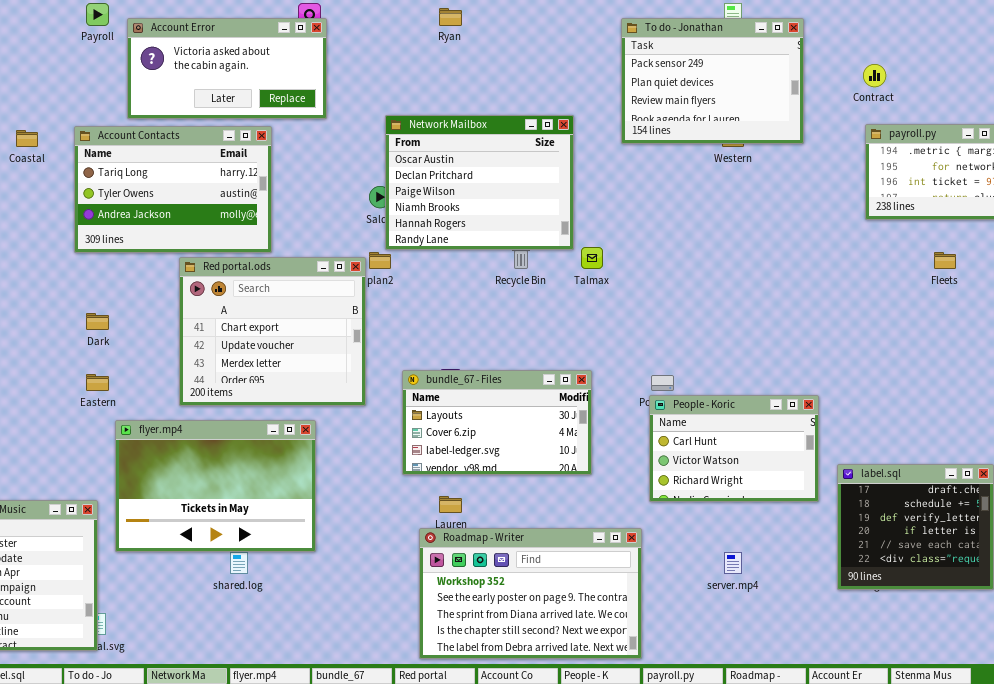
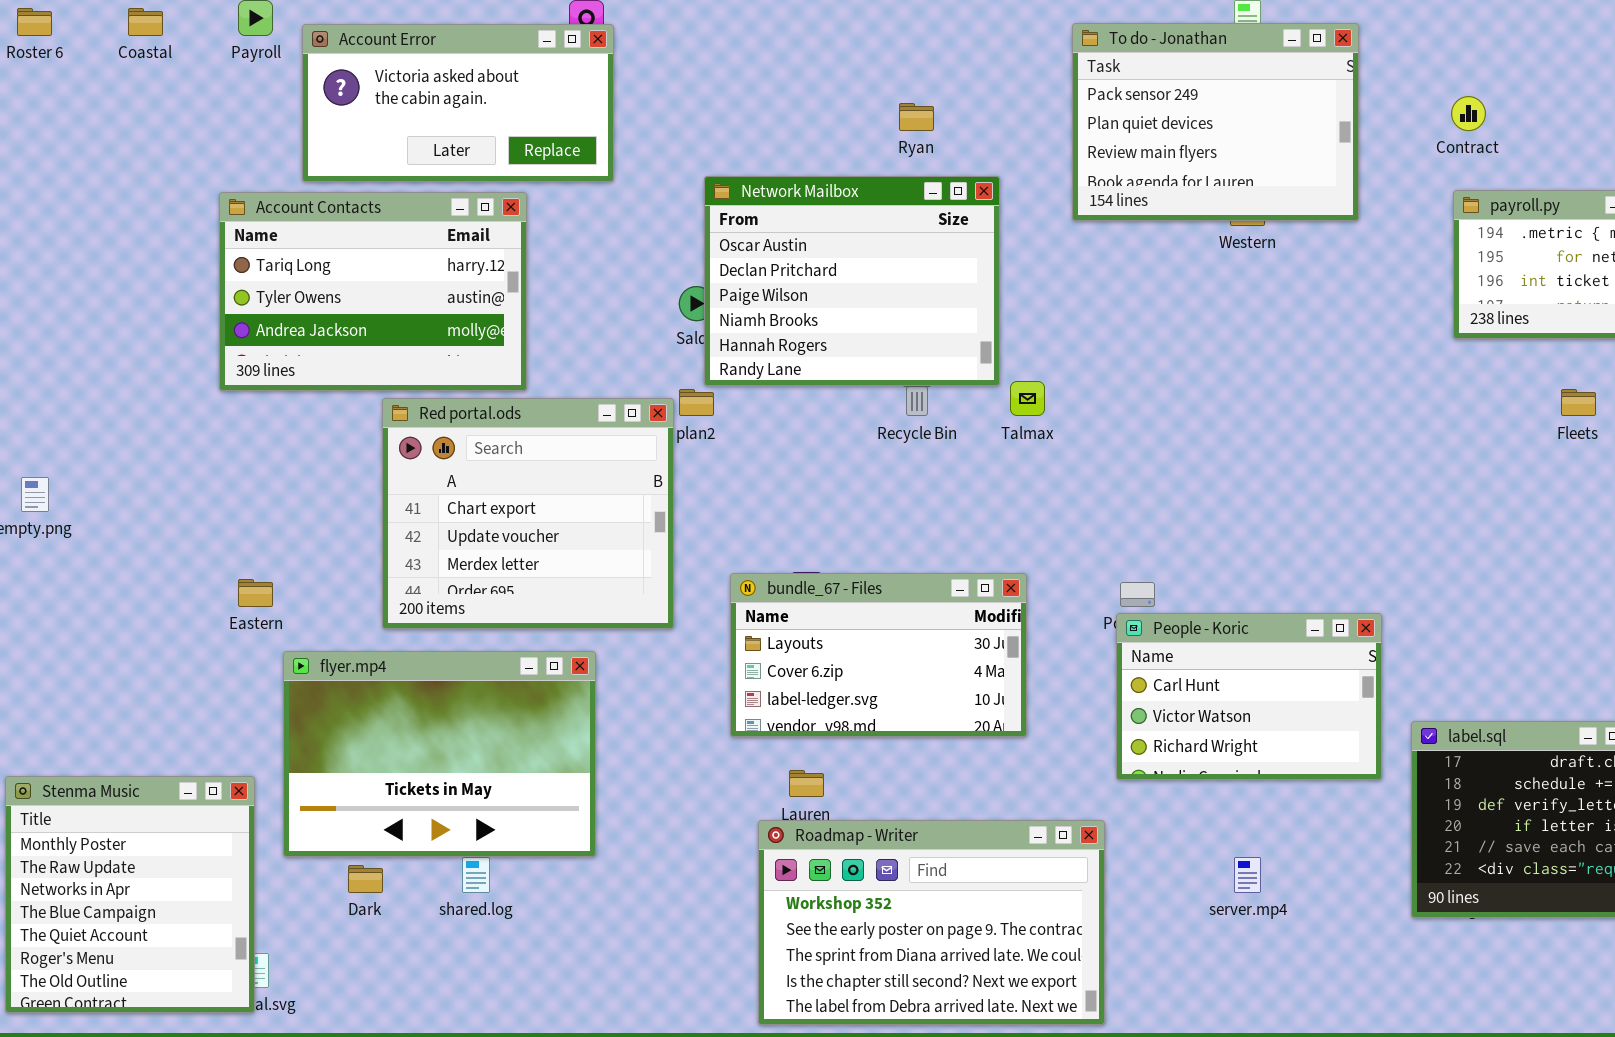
Ryan: [439,8,462,26] -> [899,103,934,131], moved
Coastal: [16,130,38,147] -> [128,8,163,36], moved
Dark: [86,313,109,330] -> [348,865,383,893], moved

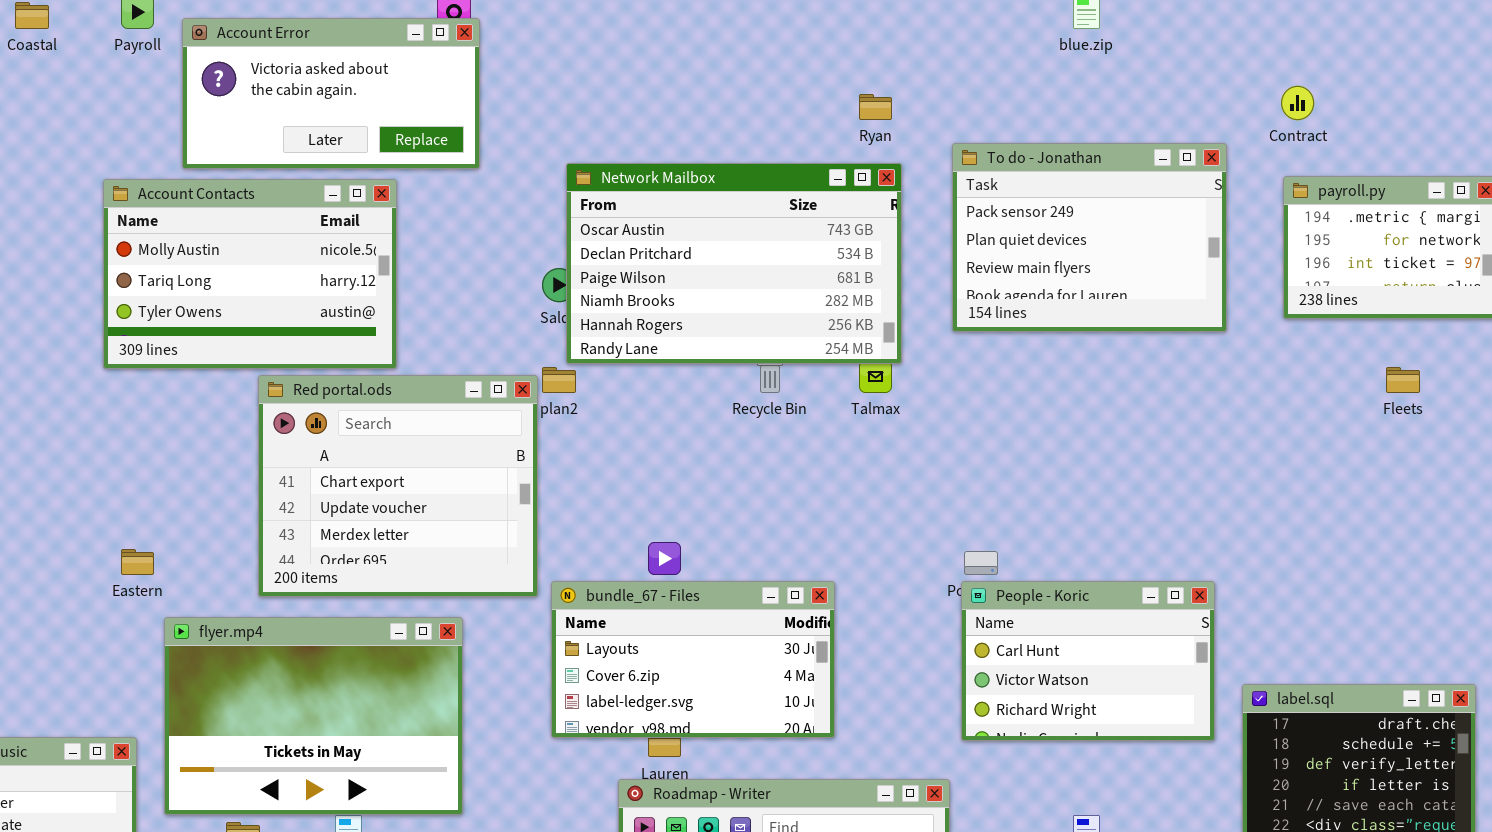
To do - Jonathan: [1072,23,1359,221] -> [952,143,1227,332], moved
Ryan: [899,103,934,131] -> [859,94,892,120], moved
Network Mailbox: [704,176,1000,386] -> [566,163,902,364], resized
Account Contacts: [219,192,527,391] -> [103,179,397,369], scrolled up 1 row
bundle_67 - Files: [730,573,1027,737] -> [551,581,835,738], moved

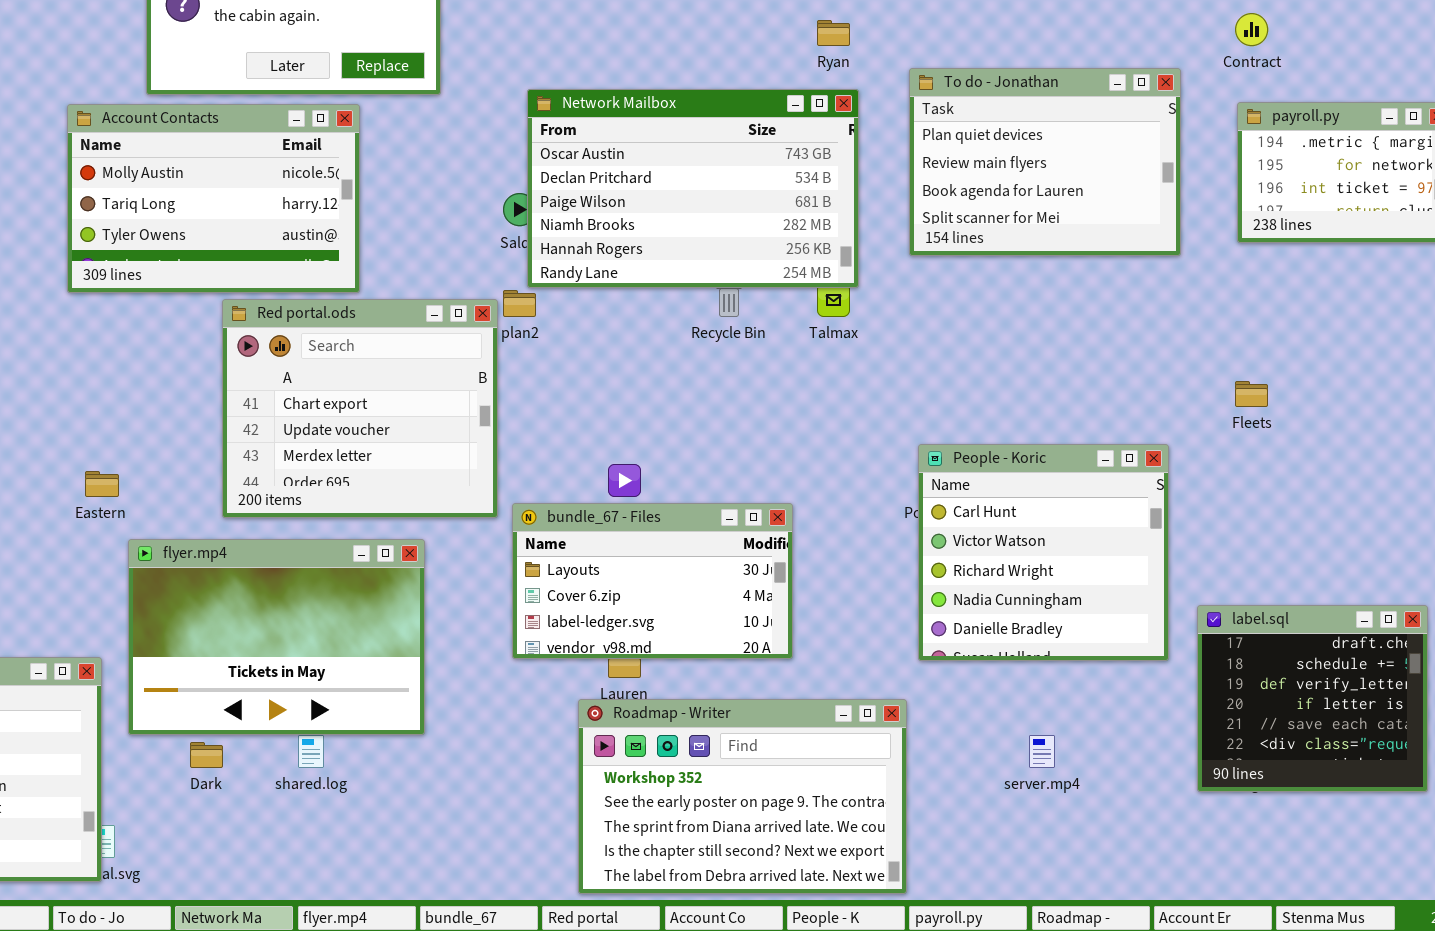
To do - Jonathan: [952,143,1227,332] -> [909,68,1181,256], scrolled down 1 row
Fleets: [1386,367,1420,393] -> [1235,381,1268,407], moved
People - Koric: [961,581,1215,741] -> [918,444,1169,661], resized

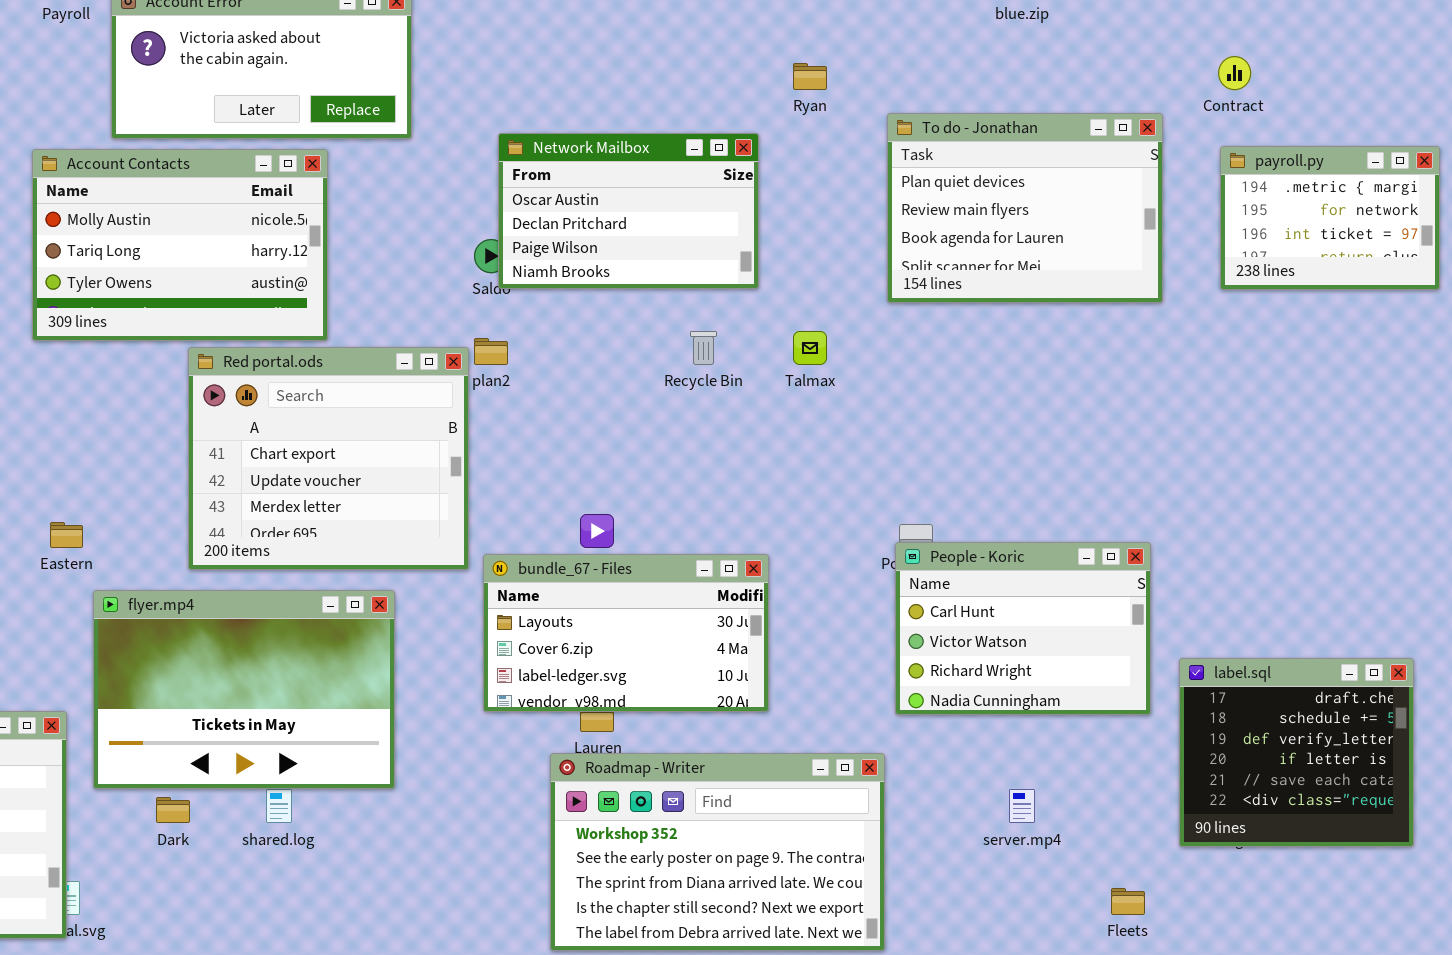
Network Mailbox: [527,89,859,288] -> [498,133,759,289], resized
Fleets: [1235,381,1268,407] -> [1111,888,1145,915], moved
People - Koric: [918,444,1169,661] -> [895,542,1151,715], resized

